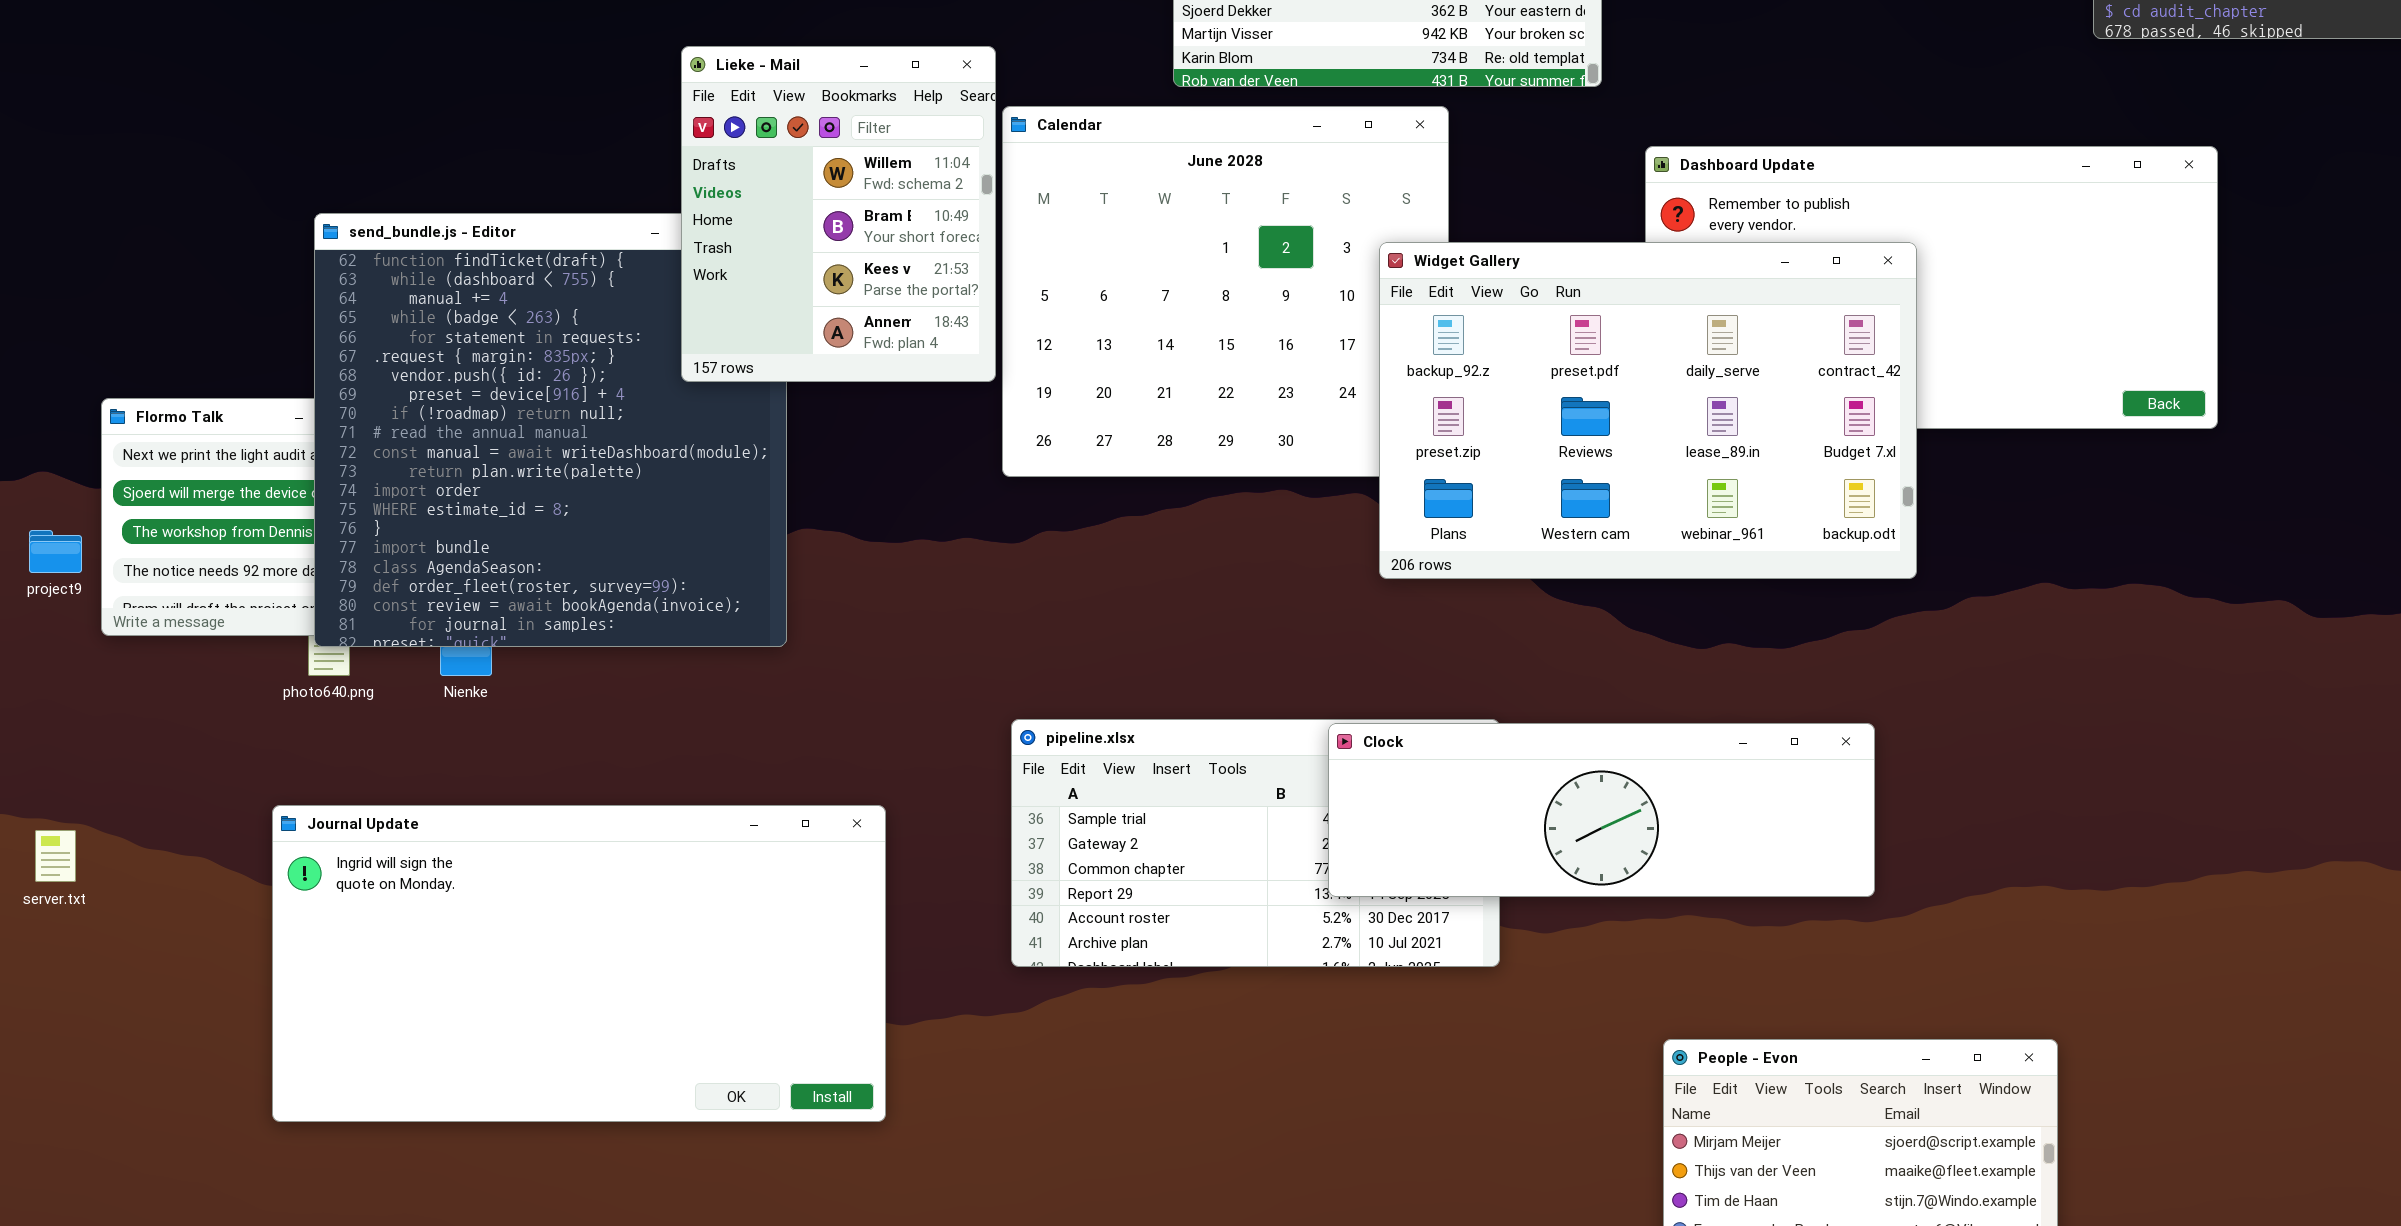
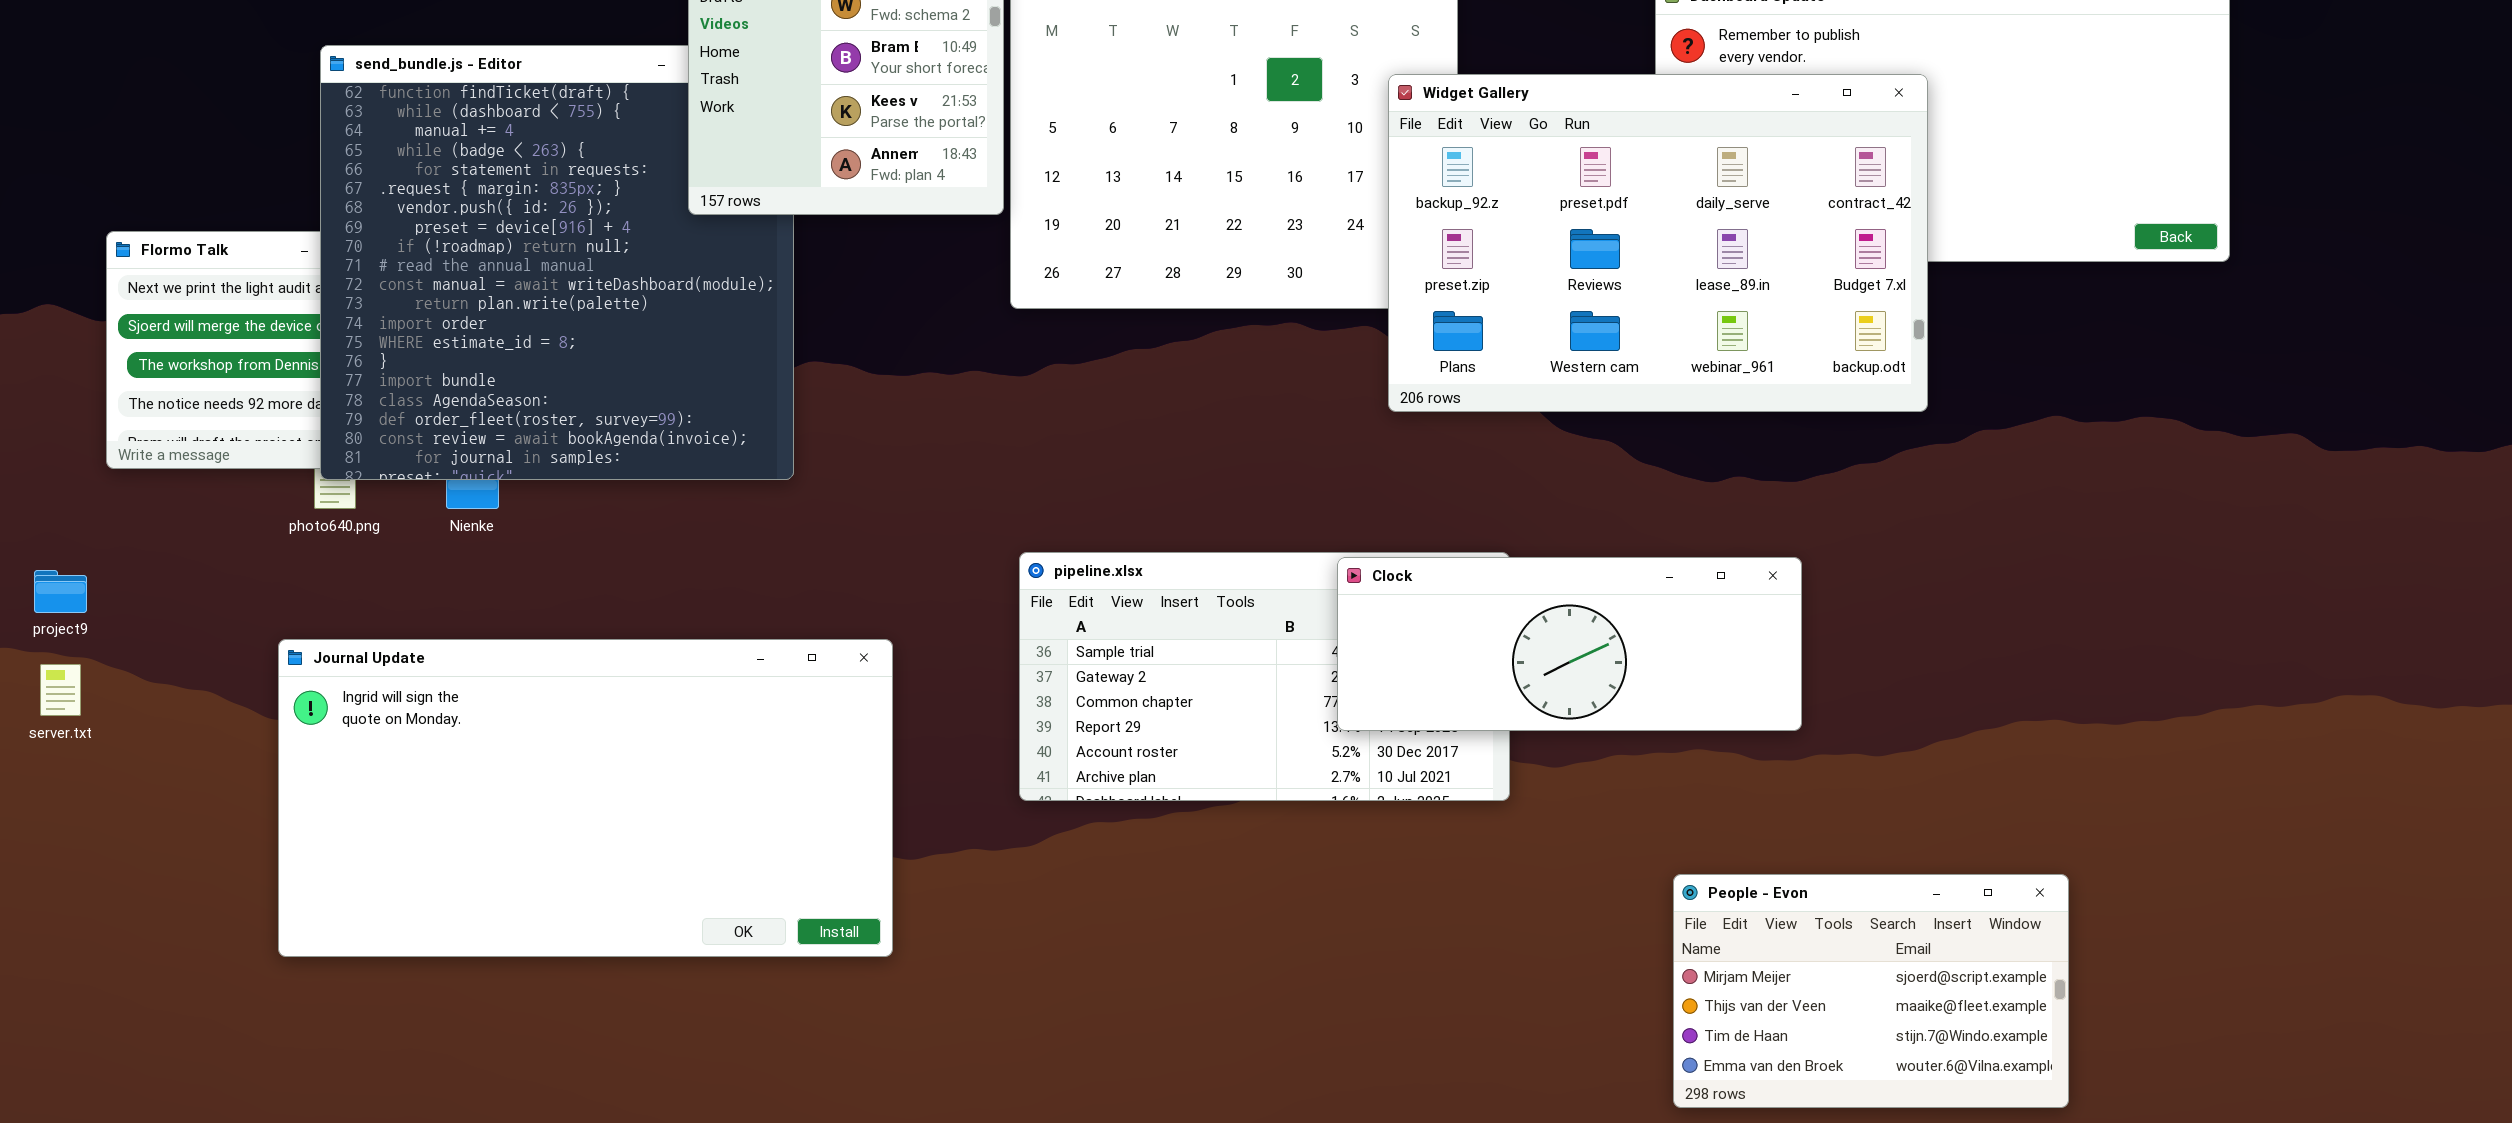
project9: [29,530,82,573] -> [34,570,87,613], moved
Clock: [1328,723,1875,897] -> [1337,557,1802,731], resized

